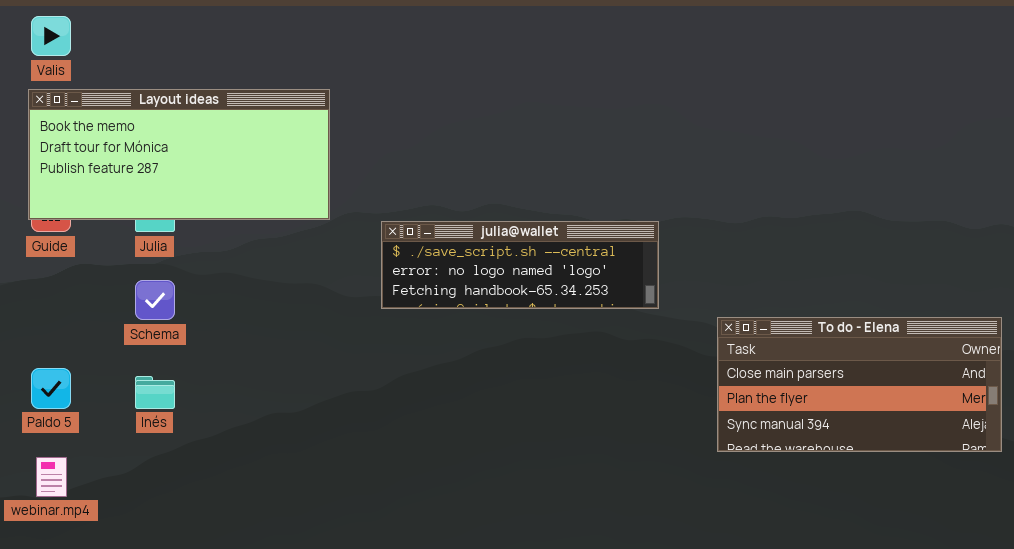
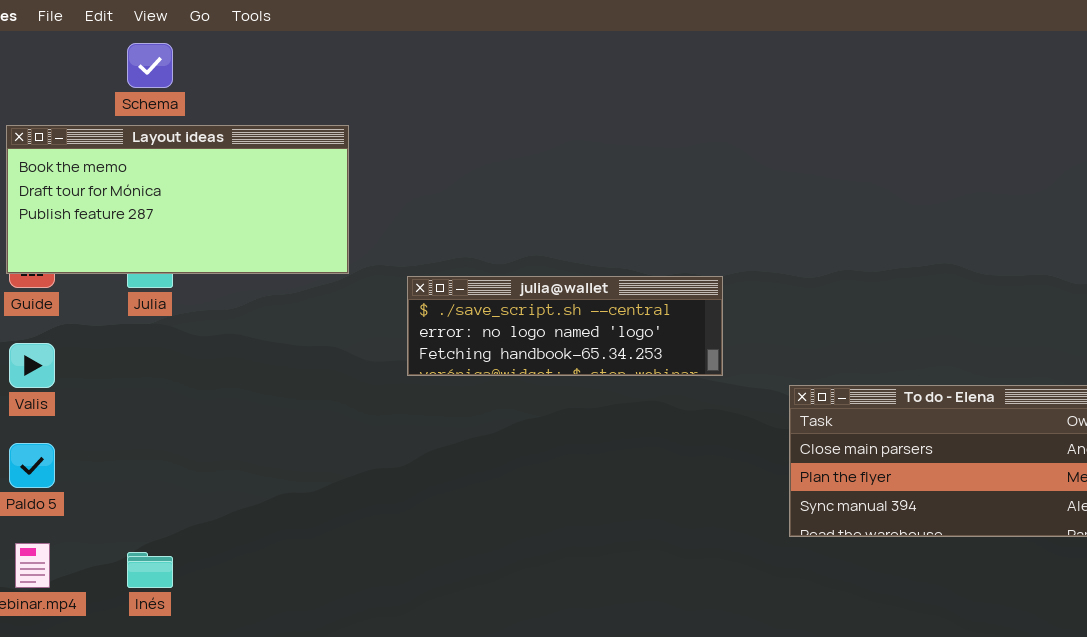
Valis: [31,16,71,56] -> [9,343,55,388], moved
Schema: [135,280,175,320] -> [127,43,173,88], moved
Inés: [135,376,175,409] -> [127,552,173,588], moved

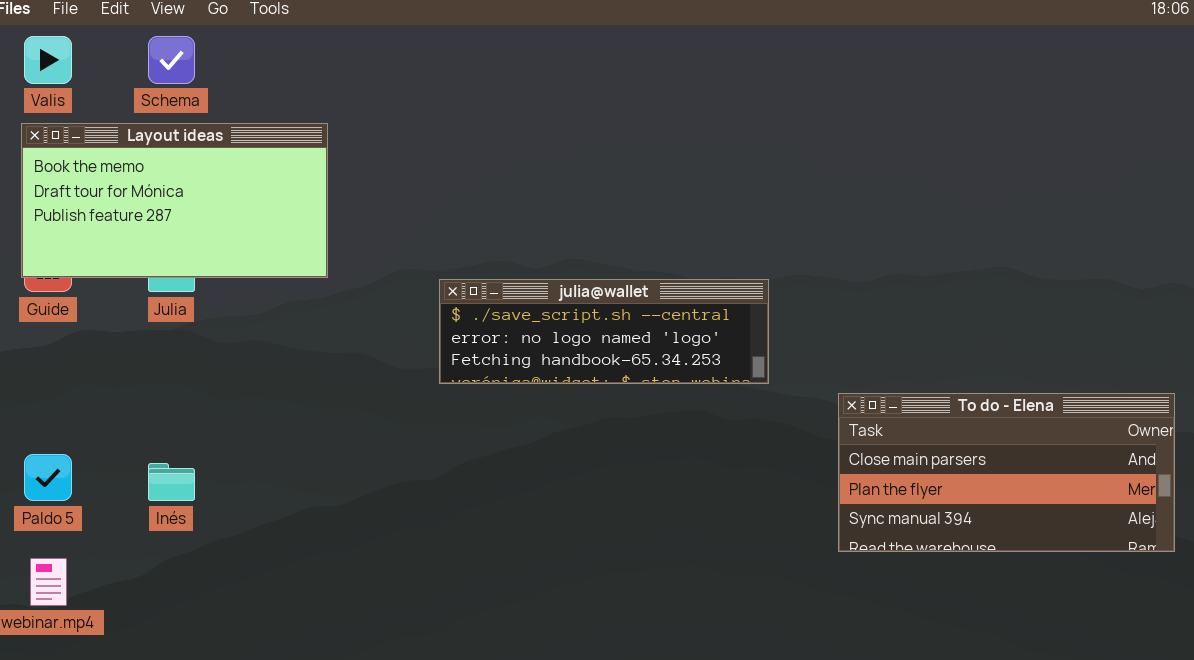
Layout ideas: [6,125,349,274] -> [21,123,328,278], resized
Valis: [9,343,55,388] -> [24,36,72,84], moved
Inés: [127,552,173,588] -> [148,463,195,501], moved

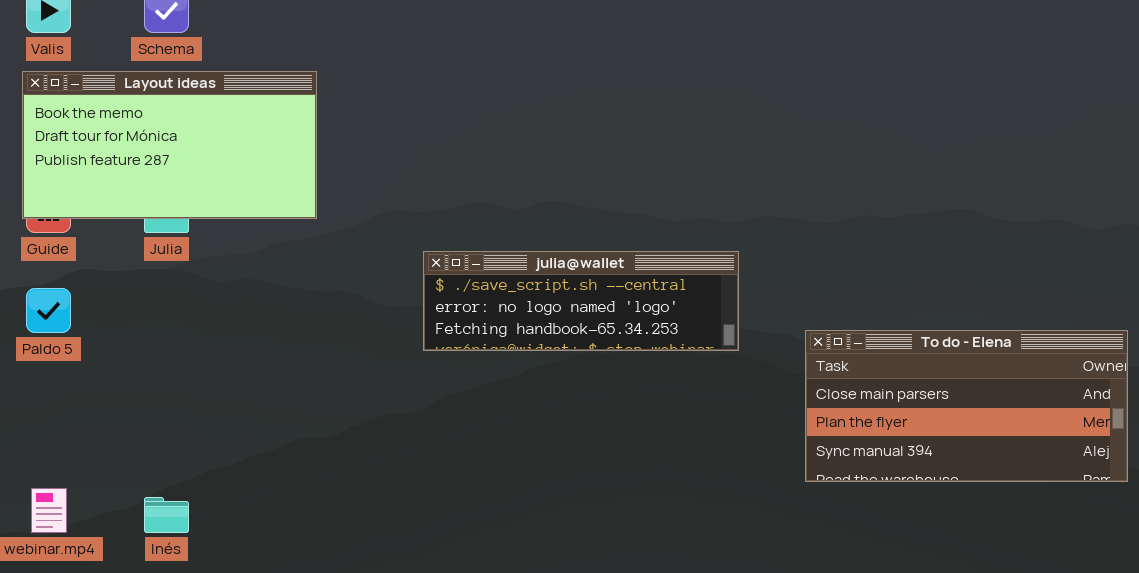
julia@wallet: [439,279,769,384] -> [423,251,739,351], moved
Paldo 5: [24,454,72,501] -> [26,288,71,333], moved
Inés: [148,463,195,501] -> [144,497,189,533], moved

